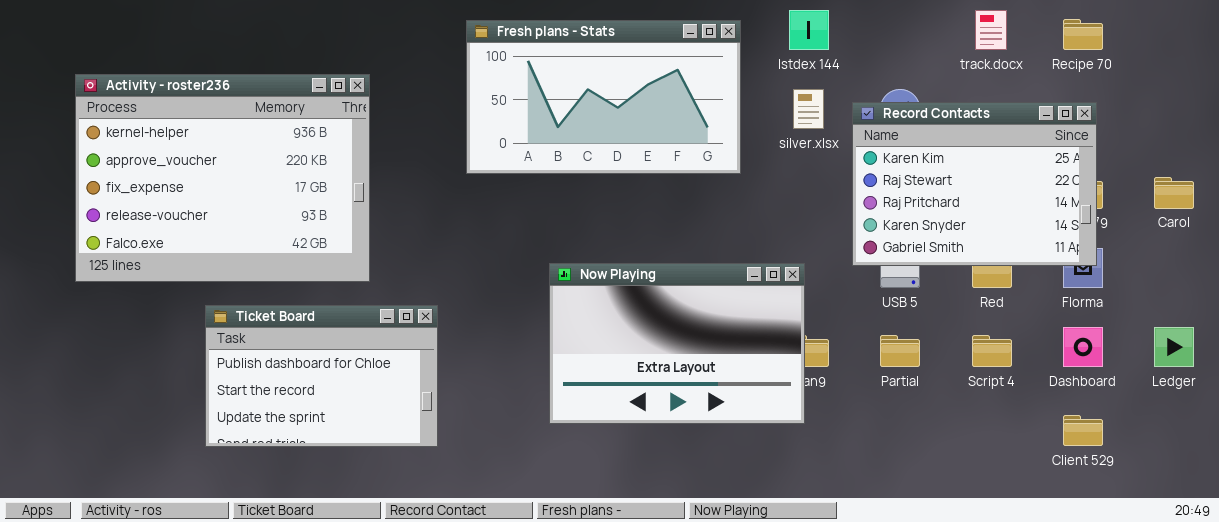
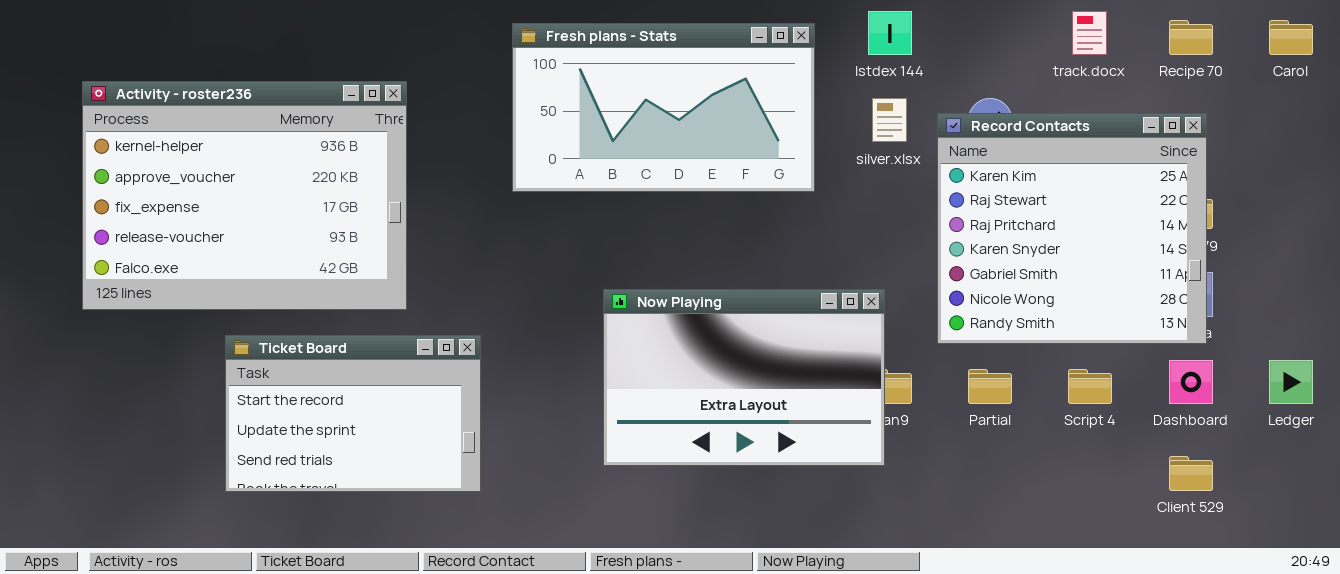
Record Contacts: [852,102,1097,266] -> [937,113,1207,344], resized
Carol: [1154,177,1194,209] -> [1269,20,1313,55], moved
Ticket Board: [205,305,438,447] -> [225,335,481,492], scrolled down 1 row

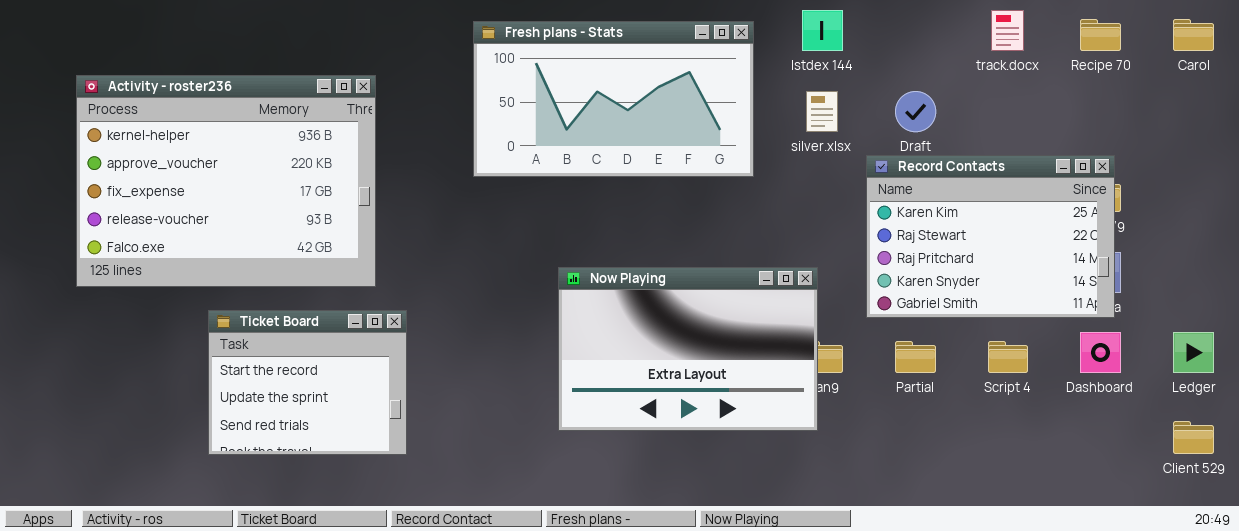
Record Contacts: [937,113,1207,344] -> [866,155,1115,318], resized
Ticket Board: [225,335,481,492] -> [208,310,407,455], resized
Client 529: [1169,456,1213,491] -> [1173,421,1214,454], moved

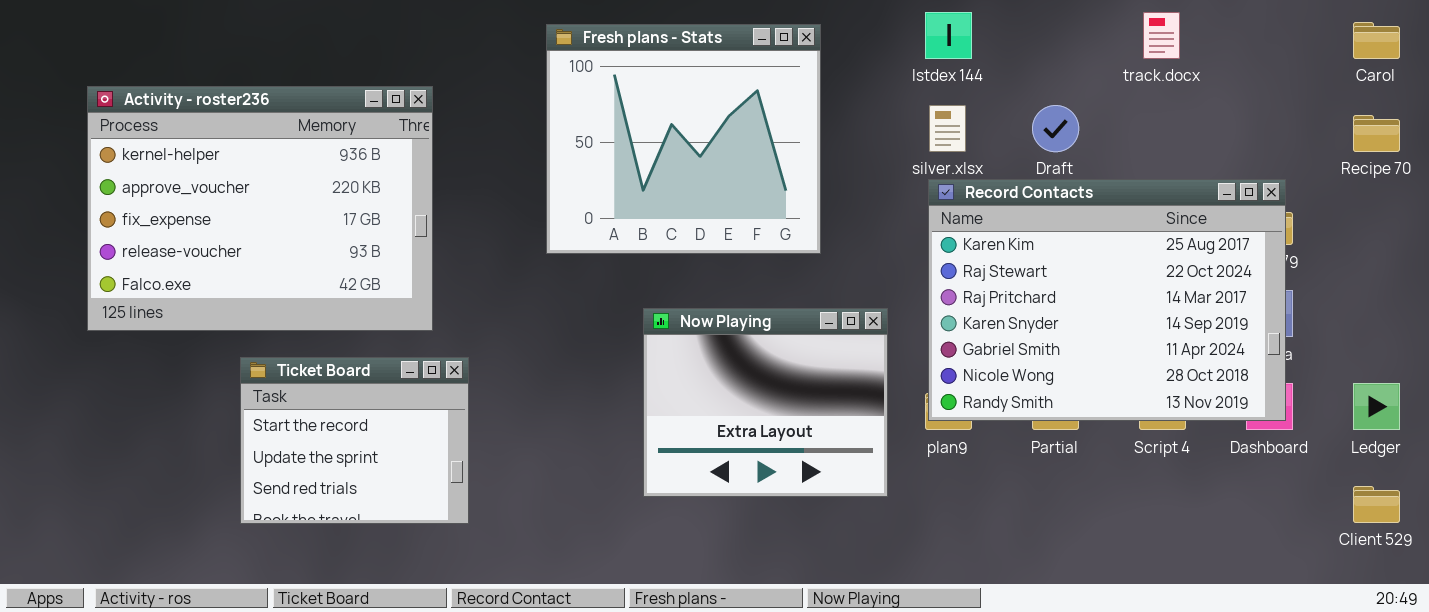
Recipe 70: [1080,19,1121,51] -> [1353,115,1400,152], moved
Fresh plans - Stats: [473,21,754,177] -> [546,24,821,254], resized
Record Contacts: [866,155,1115,318] -> [928,179,1286,421], resized
Now Playing: [558,267,818,431] -> [643,308,888,497], resized

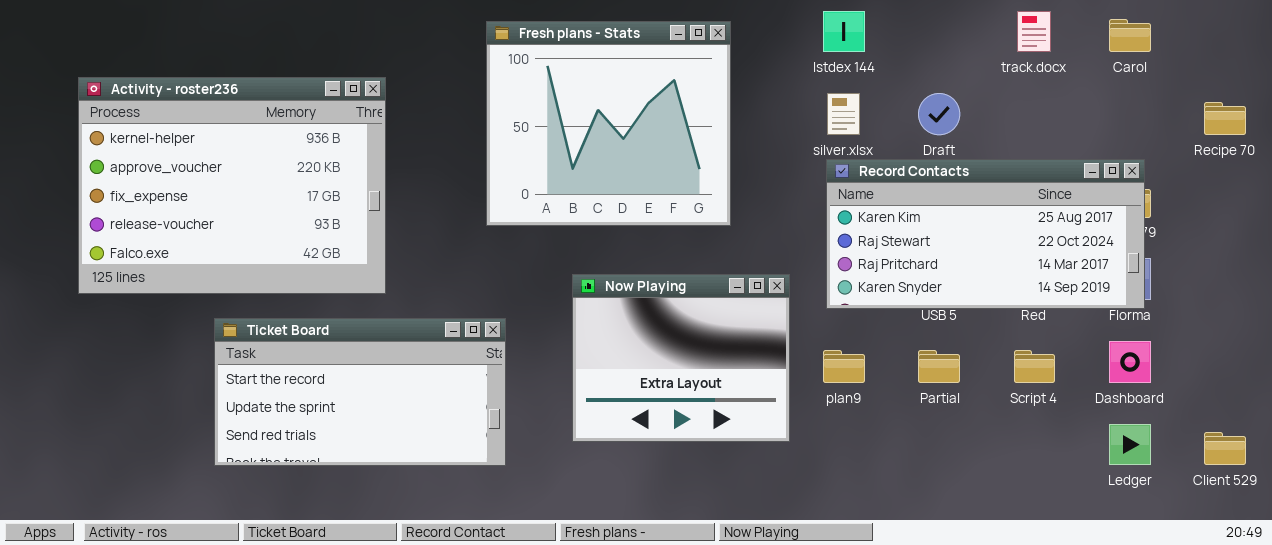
Carol: [1353,22,1400,59] -> [1109,19,1151,52], moved
Record Contacts: [928,179,1286,421] -> [826,159,1145,309], resized
Ticket Board: [240,357,469,524] -> [214,318,506,466], resized
Ledger: [1353,383,1400,430] -> [1109,424,1151,465], moved

